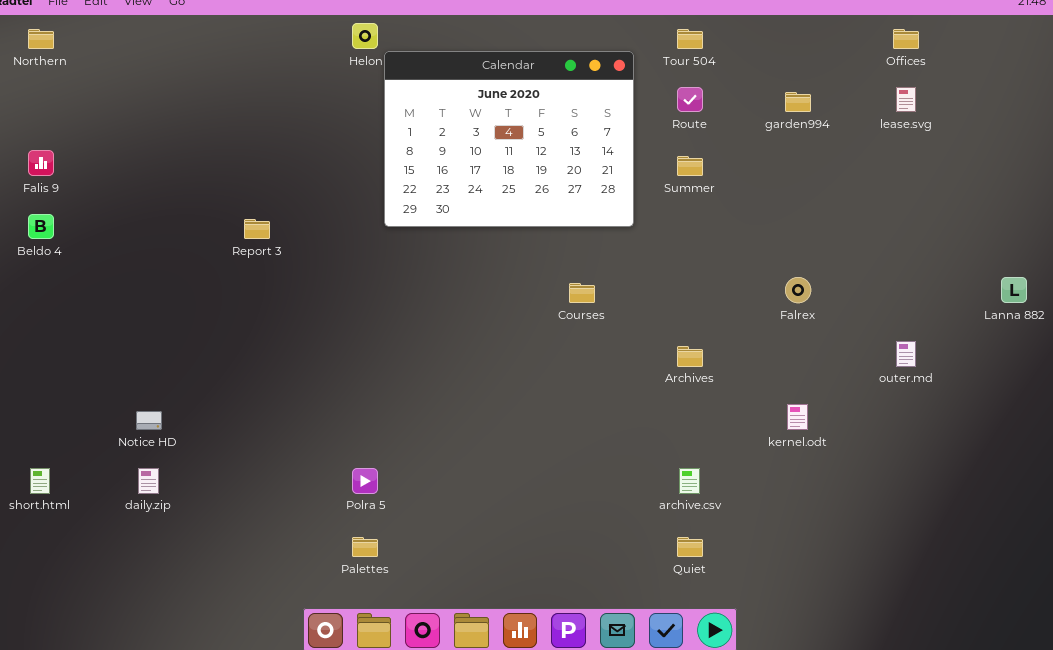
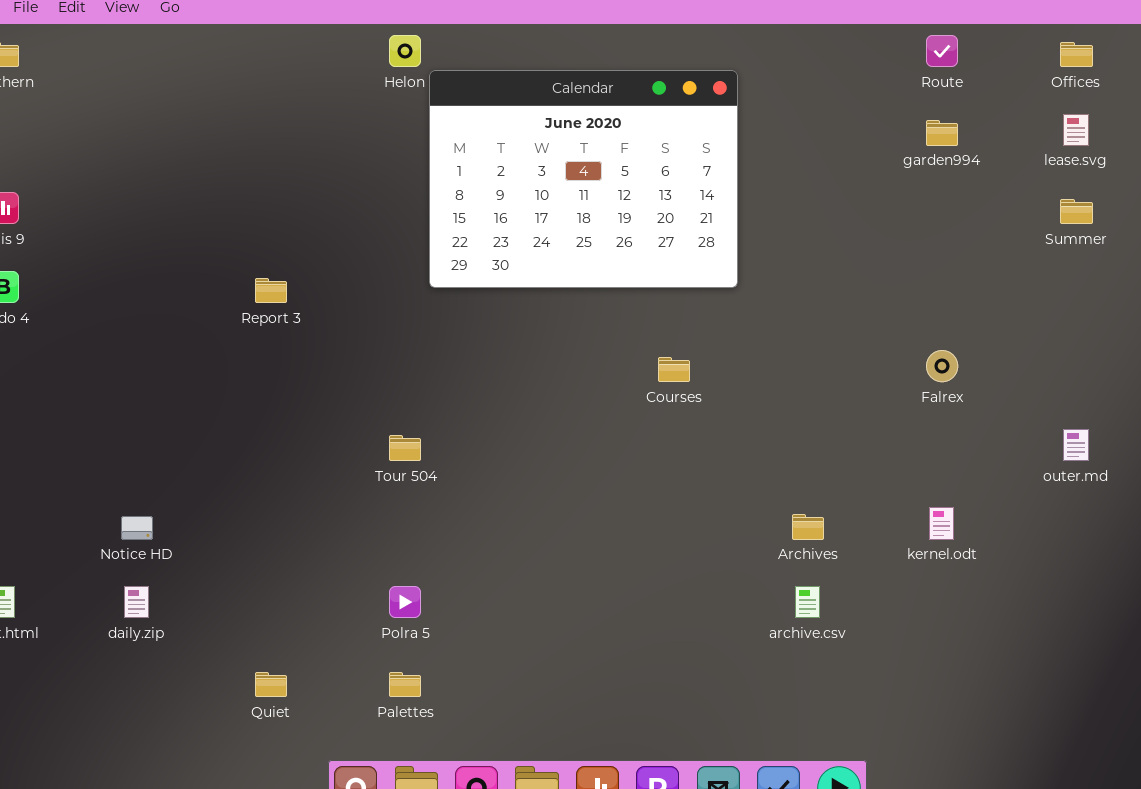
Tour 504: [677,29,703,49] -> [389,435,421,461], moved
Route: [677,87,703,112] -> [926,35,958,67], moved
Summer: [677,156,703,176] -> [1060,199,1093,224], moved
Archives: [677,346,703,367] -> [792,514,824,540], moved
Quiet: [677,537,703,557] -> [255,672,287,697], moved

